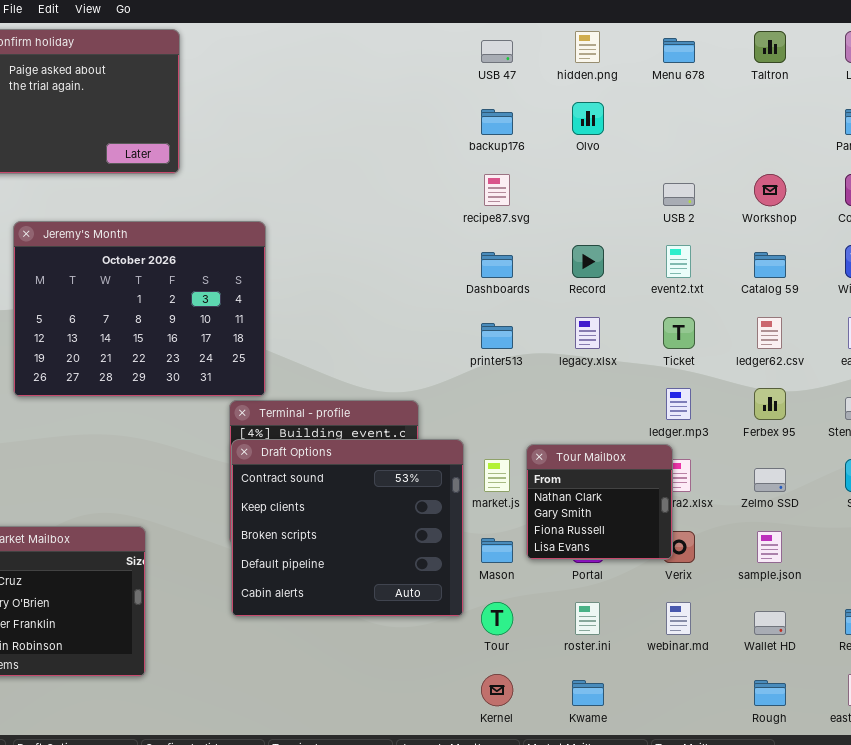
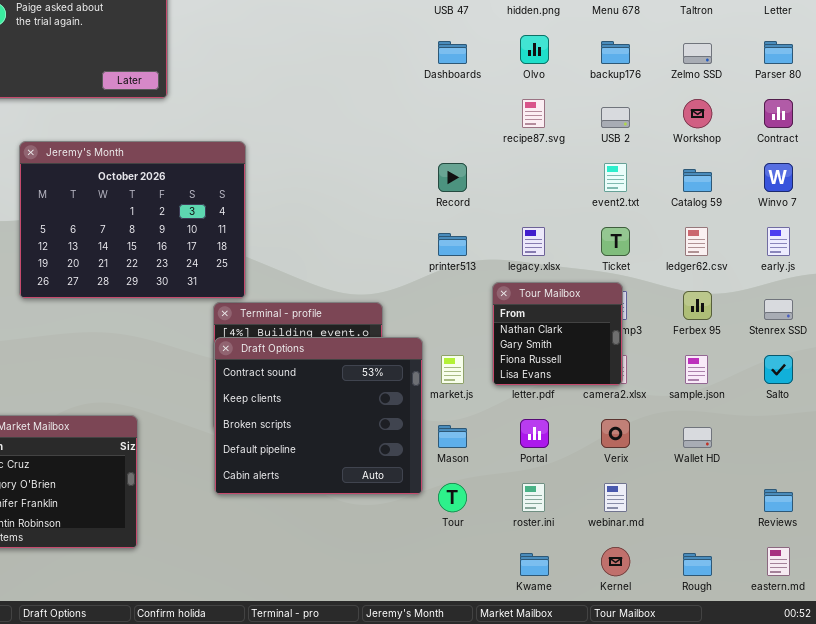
backup176: [481,109,513,135] -> [601,41,630,64], moved
recipe87.svg: [484,174,510,206] -> [522,99,545,128], moved
Record: [572,245,604,278] -> [438,163,467,192], moved
Dashboards: [481,252,513,278] -> [438,41,467,64], moved
Tour Mailbox: [526,444,673,560] -> [492,282,623,386], moved
Zelmo SSD: [754,468,786,492] -> [683,43,712,64], moved
sample.json: [757,531,782,563] -> [685,355,708,384], moved
Wallet HD: [754,611,786,635] -> [683,427,712,448], moved
Kernel: [481,674,513,706] -> [601,547,630,576], moved

